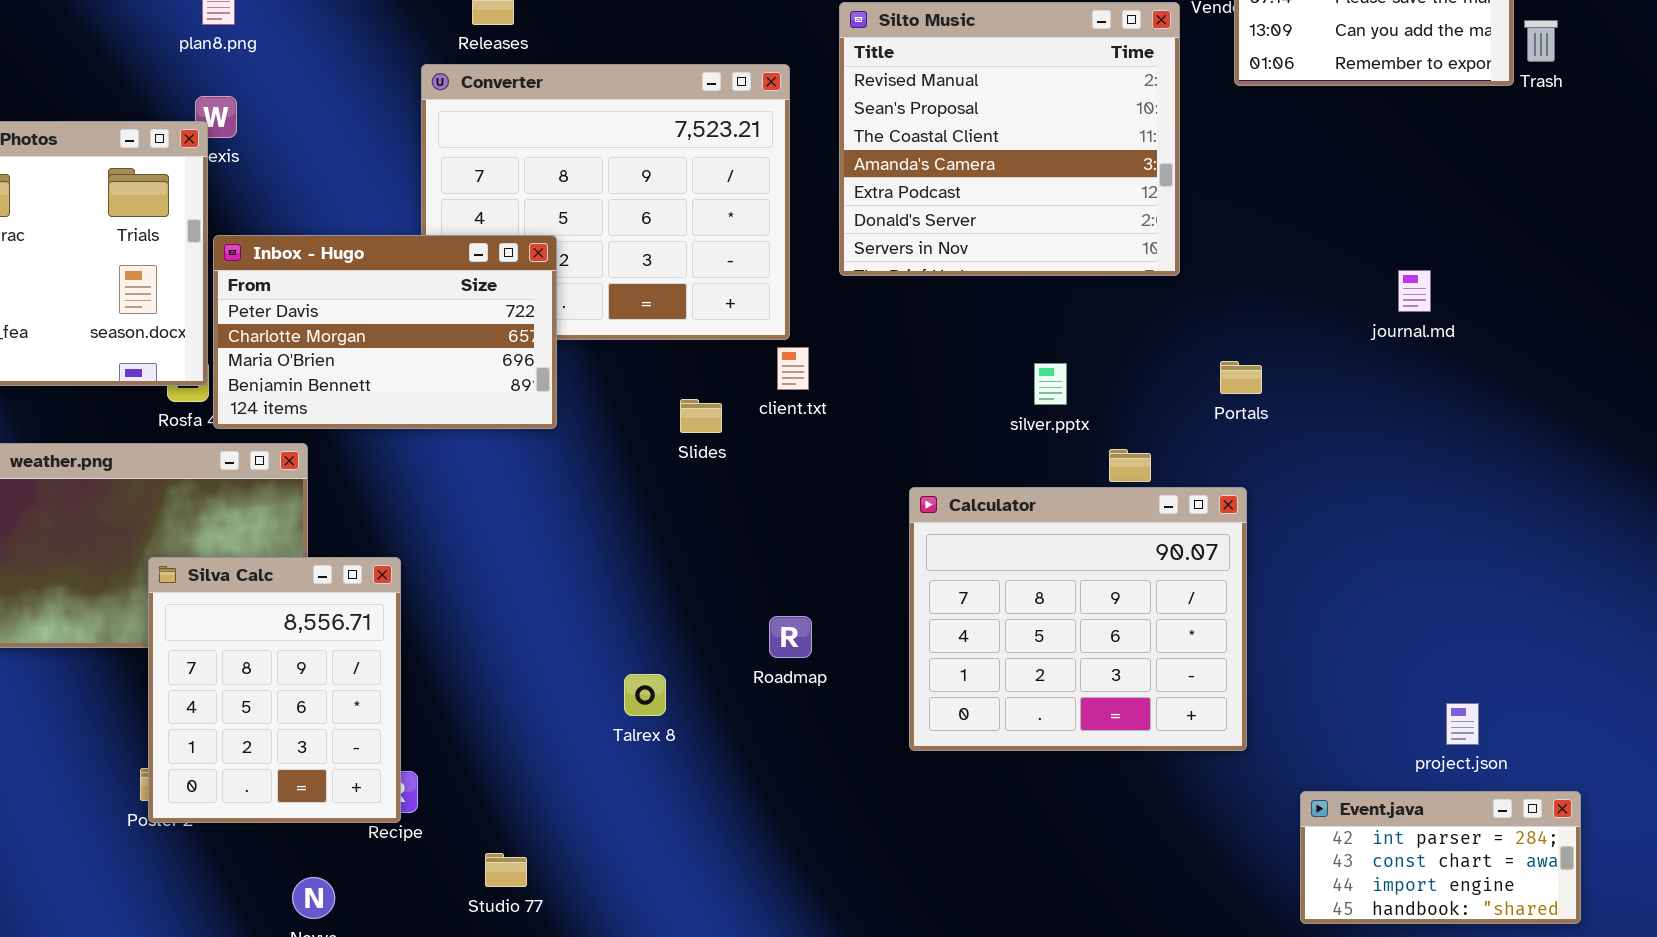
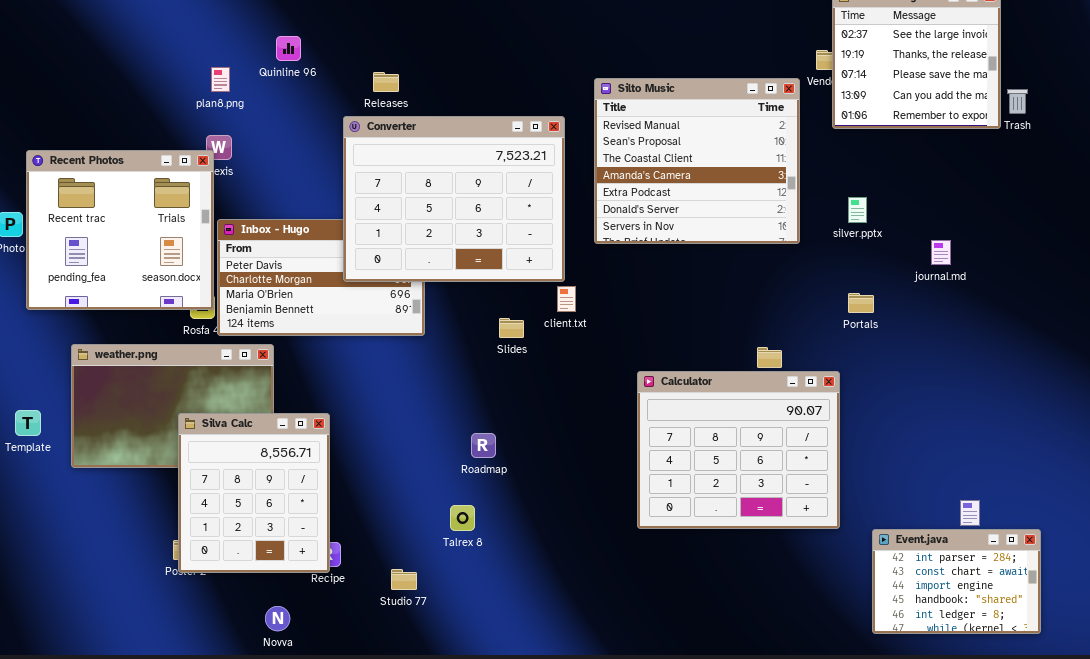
Converter: [421,64,790,340] -> [343,116,565,282], raised
Portals: [1220,361,1262,394] -> [848,293,874,313], moved
silver.pptx: [1034,363,1067,405] -> [848,197,867,223], moved
Roadmap: [769,616,812,658] -> [471,433,496,458], moved
Talrex 8: [624,674,666,716] -> [450,505,475,531], moved
Event.java: [1300,791,1581,924] -> [872,529,1041,634], resized
Studio 77: [485,853,527,887] -> [391,569,417,590], moved

